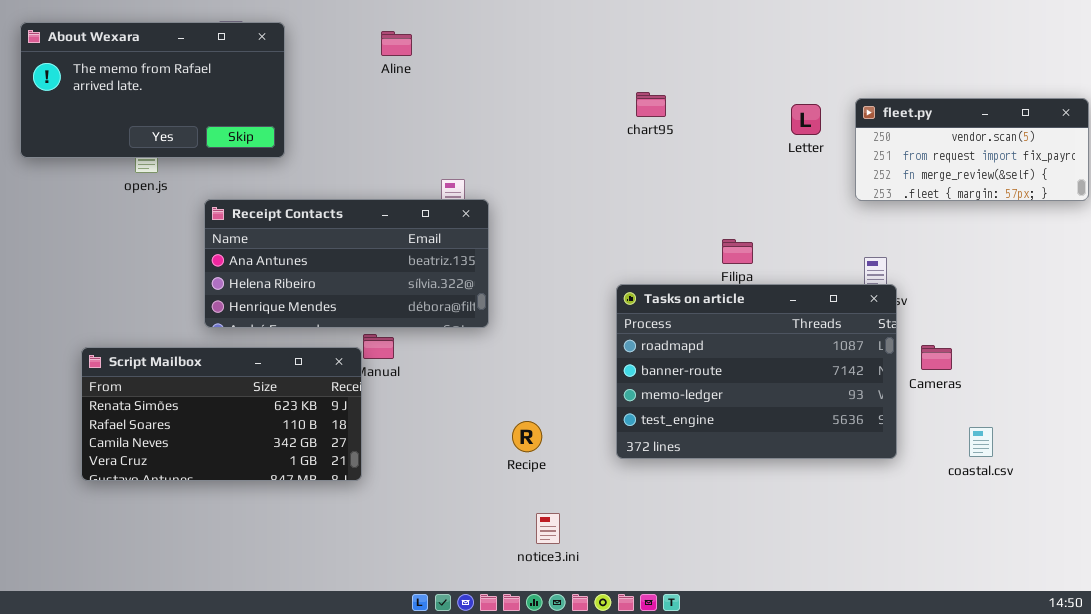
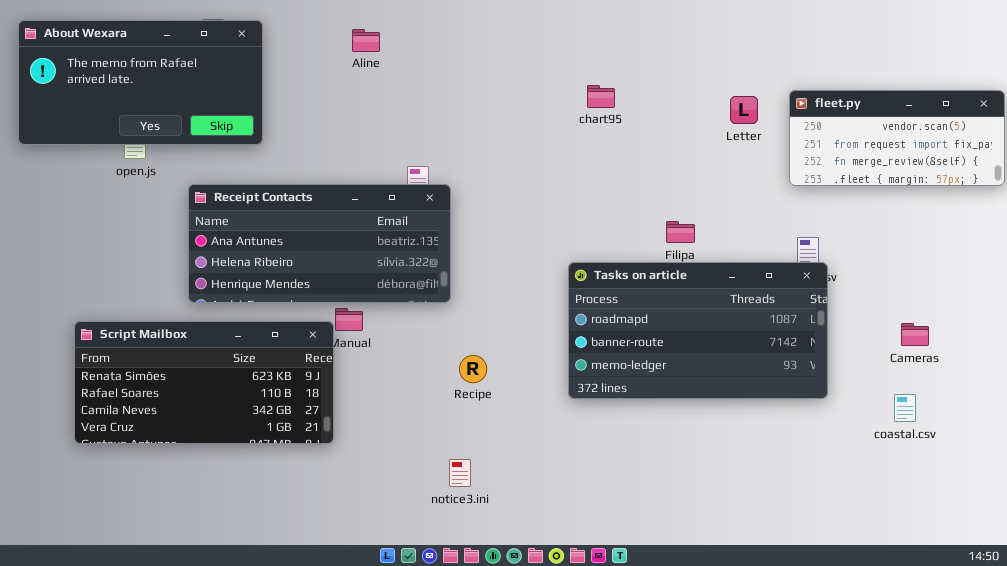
Tasks on article: [616,284,897,459] -> [568,262,828,399], resized
Cameras: [921,345,952,370] -> [901,323,929,346], moved
Recipe: [512,421,542,452] -> [459,355,487,383], moved
notice3.ini: [536,513,560,544] -> [449,459,471,487], moved

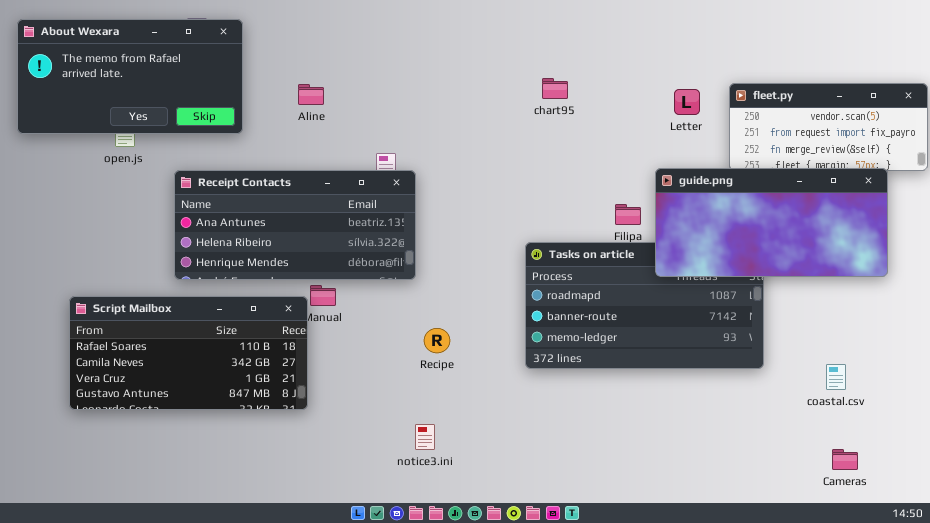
Aline: [352,29,380,52] -> [298,84,324,105], moved
guide.png: none -> [655,168,888,277], opened
Script Mailbox: [74,321,334,444] -> [69,296,308,410], scrolled down 1 row
Cameras: [901,323,929,346] -> [832,449,858,470], moved

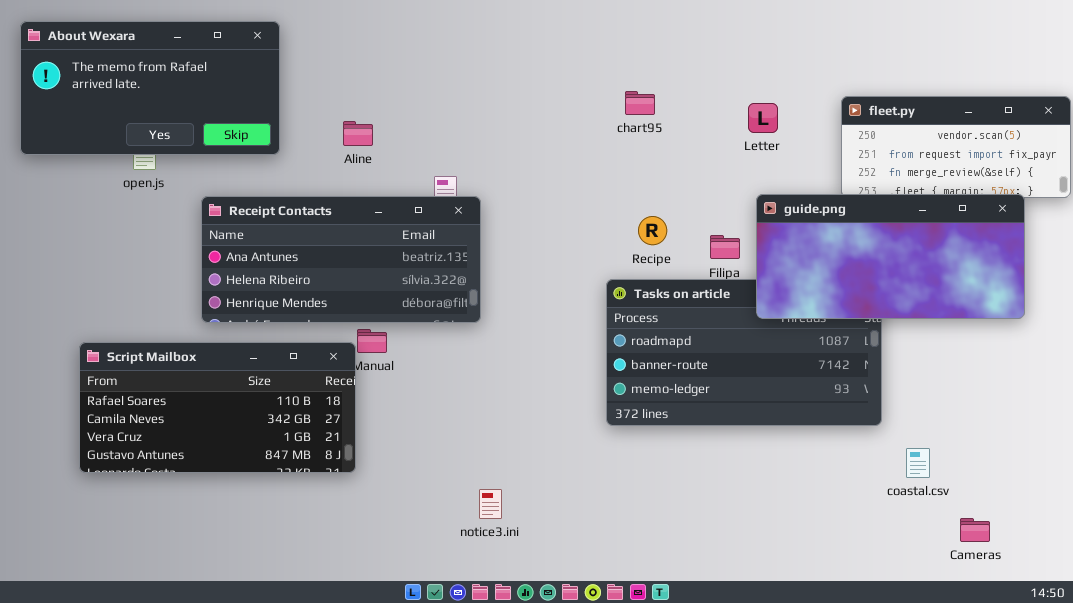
Aline: [298,84,324,105] -> [343,121,373,146], moved
Letter: [674,89,700,115] -> [748,103,778,133], moved
Recipe: [424,328,450,353] -> [638,216,667,245], moved
coastal.csv: [826,364,846,390] -> [906,448,930,478], moved

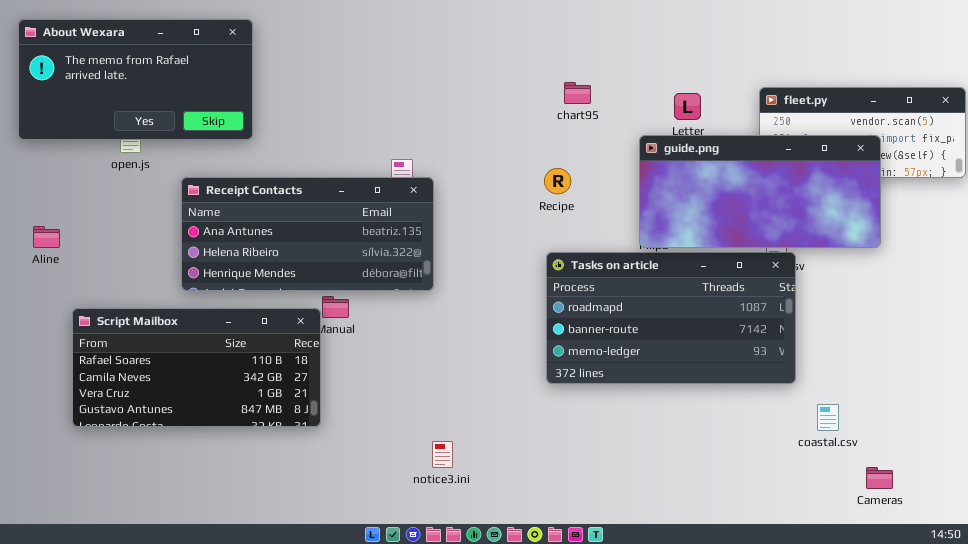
Aline: [343,121,373,146] -> [33,226,60,248], moved
guide.png: [756,194,1025,319] -> [639,135,881,248], moved
Recipe: [638,216,667,245] -> [544,168,571,194], moved

